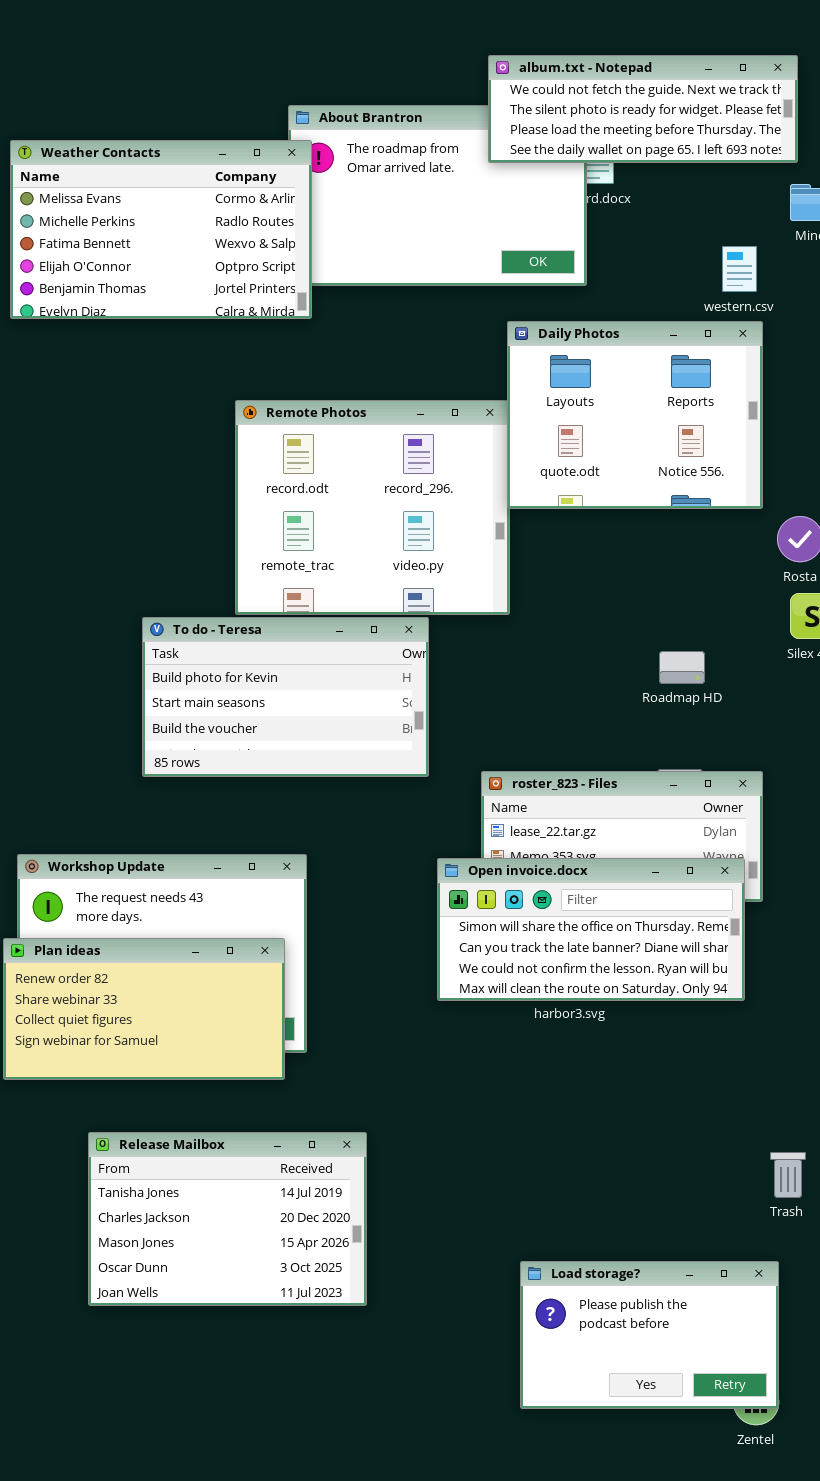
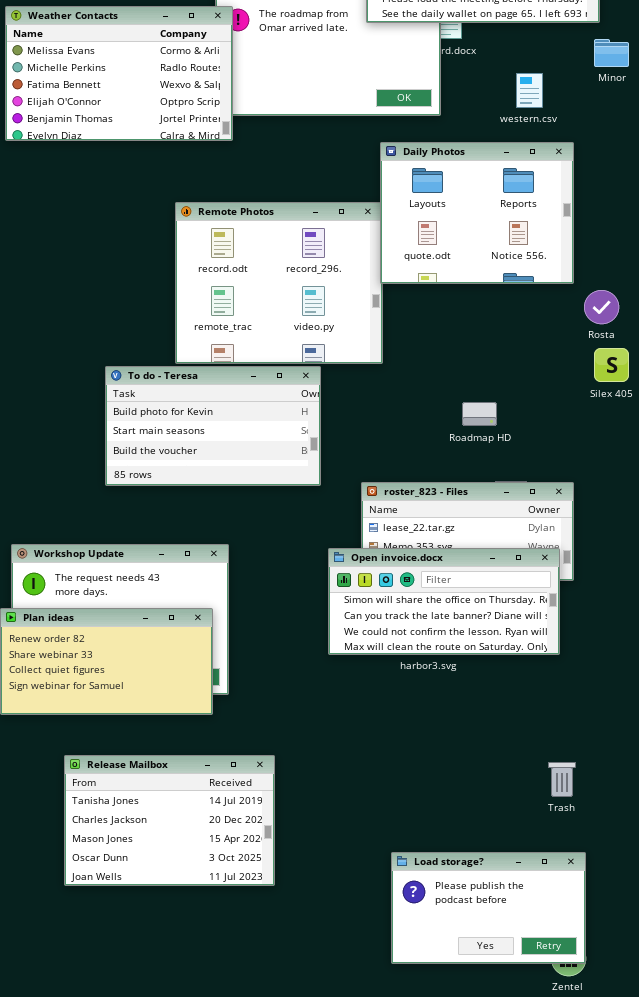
western.csv: [722,246,757,292] -> [516,73,543,108], moved
Roadmap HD: [659,651,705,684] -> [462,402,497,426], moved
Trash: [770,1152,806,1198] -> [548,762,576,797], moved

